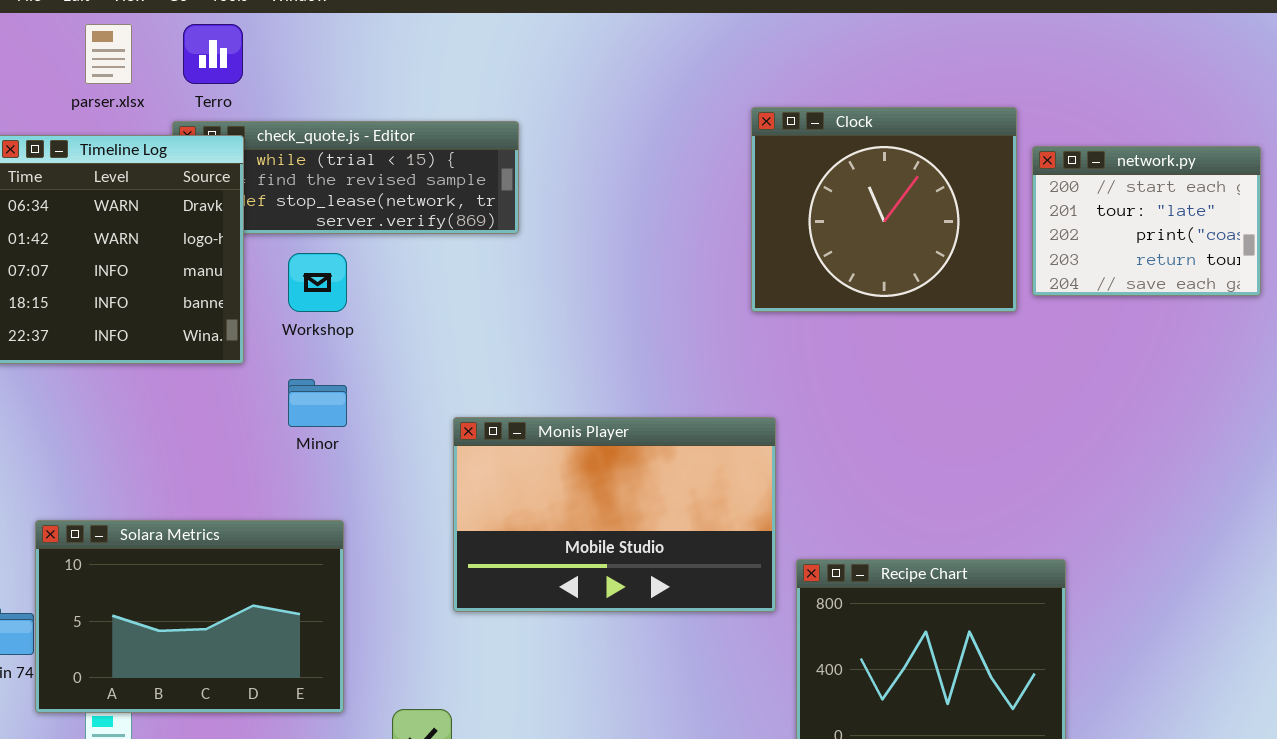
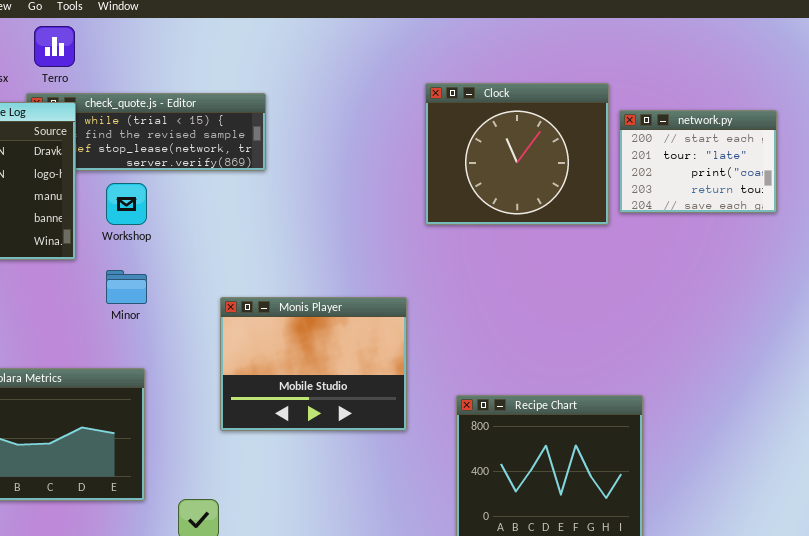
Monis Player: [453,417,776,612] -> [220,297,407,431], resized

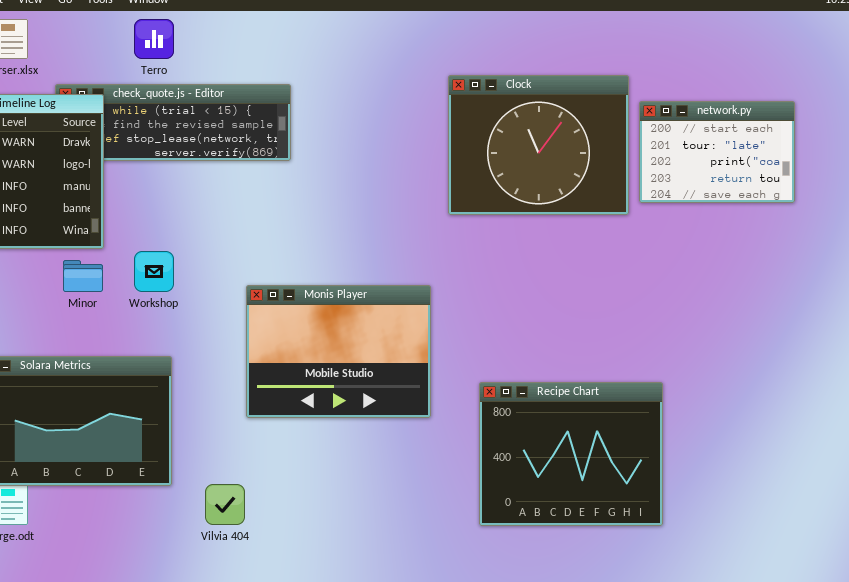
Terro: [34,26,75,67] -> [134,19,174,59], moved
Workshop: [106,183,147,225] -> [134,251,174,292], moved
Minor: [106,270,147,304] -> [63,260,103,292], moved

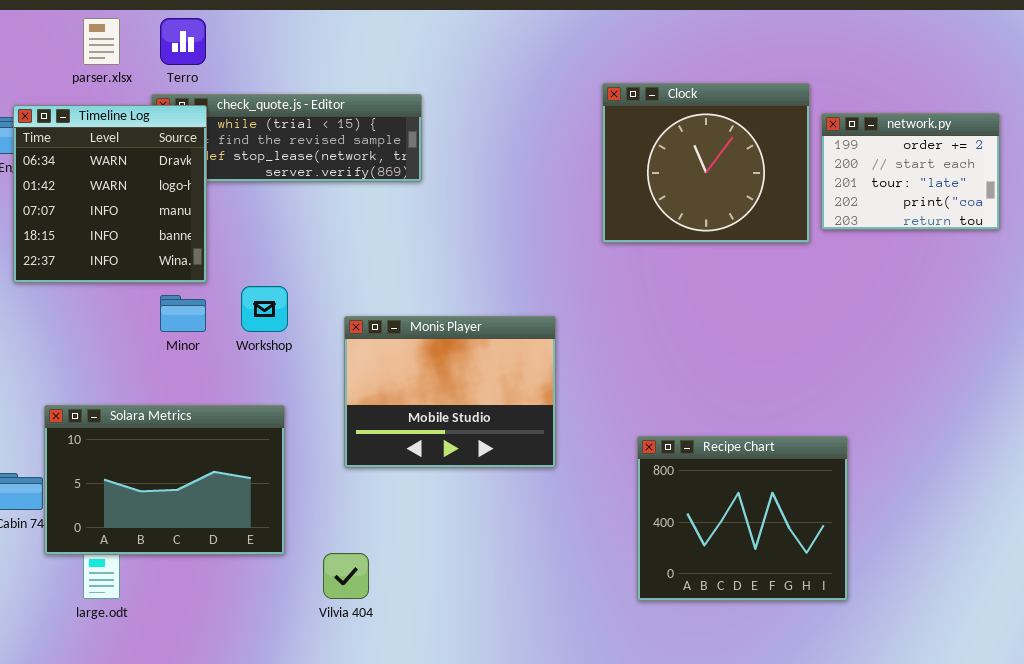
Terro: [134,19,174,59] -> [160,18,206,65], moved
network.py: [639,101,795,203] -> [821,113,1000,230], scrolled up 1 row
Monis Player: [246,285,431,418] -> [344,316,556,468], moved

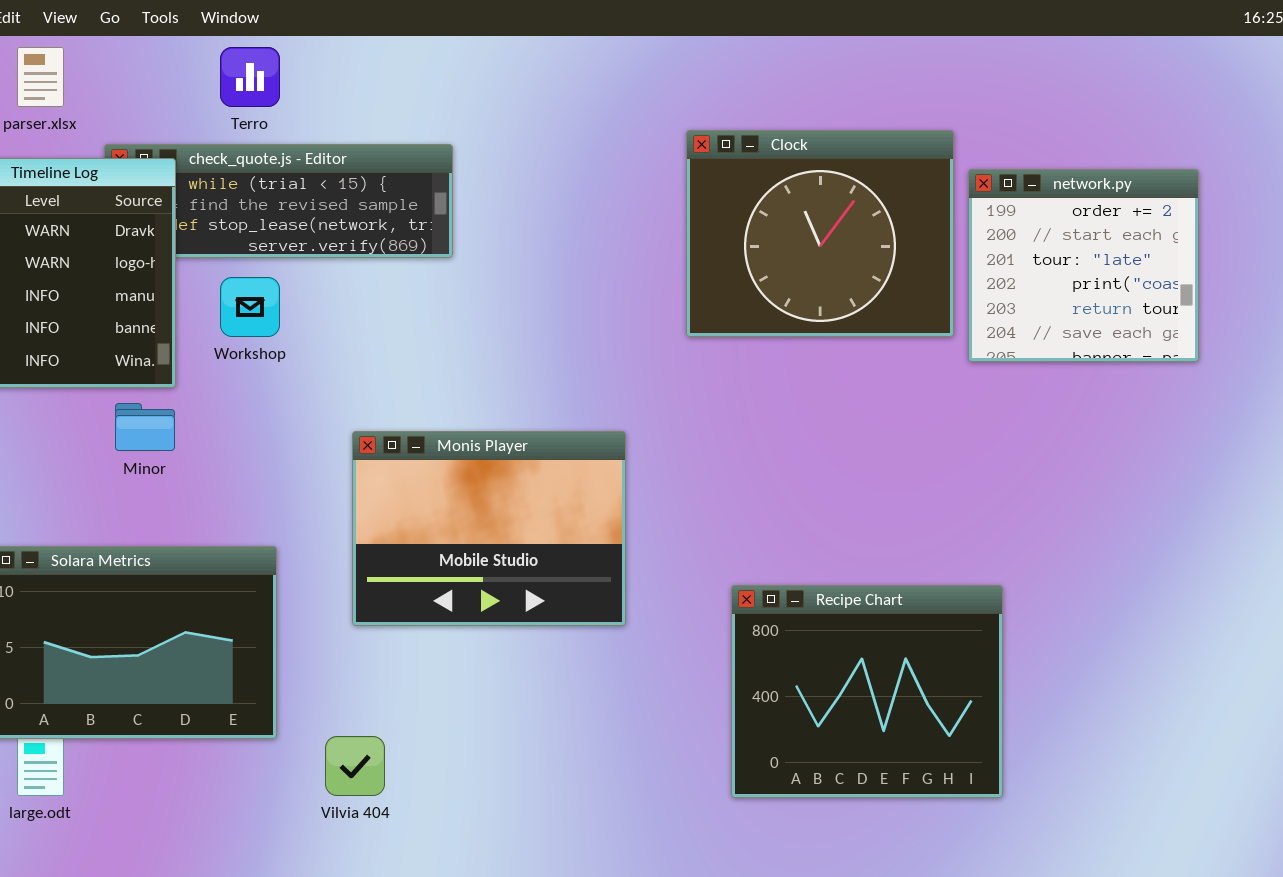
Terro: [160,18,206,65] -> [220,47,280,107], moved
network.py: [821,113,1000,230] -> [968,169,1199,362], resized
Workshop: [241,286,288,332] -> [220,277,280,337], moved

